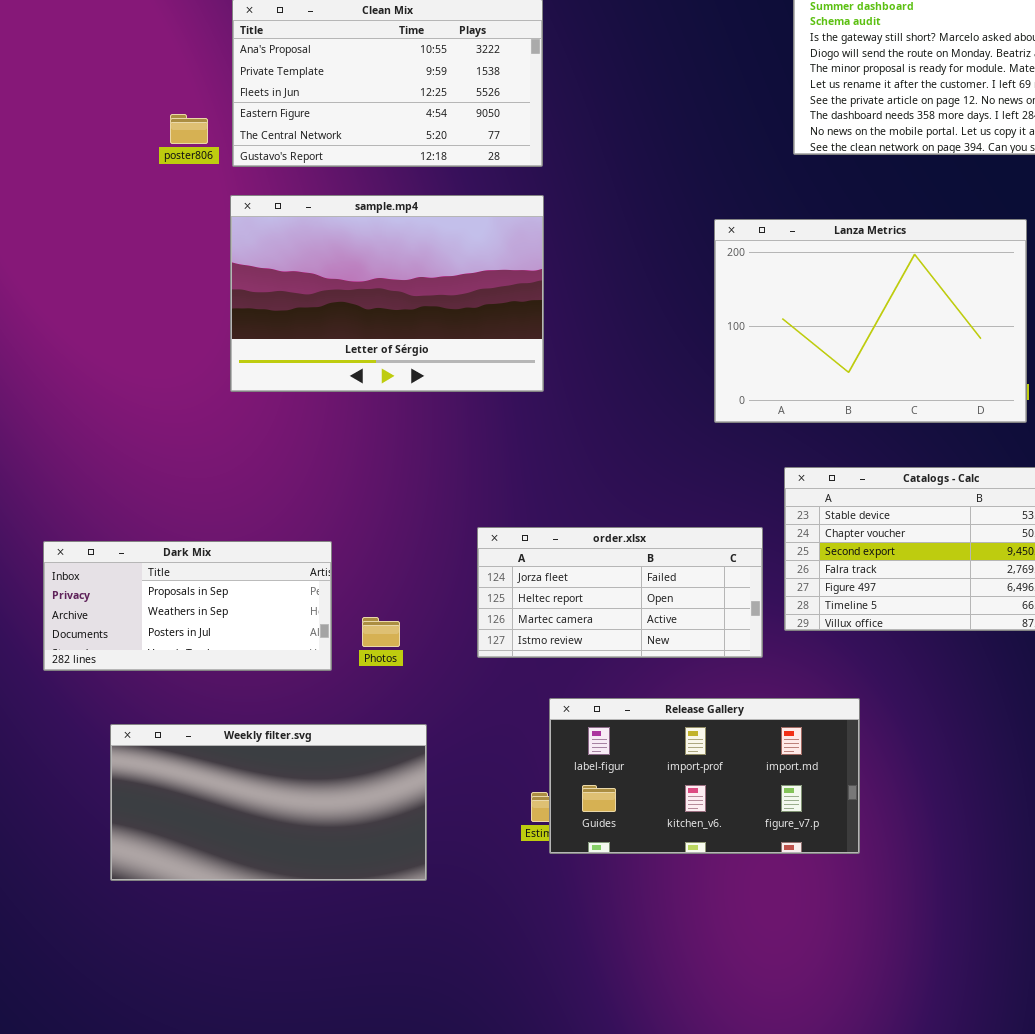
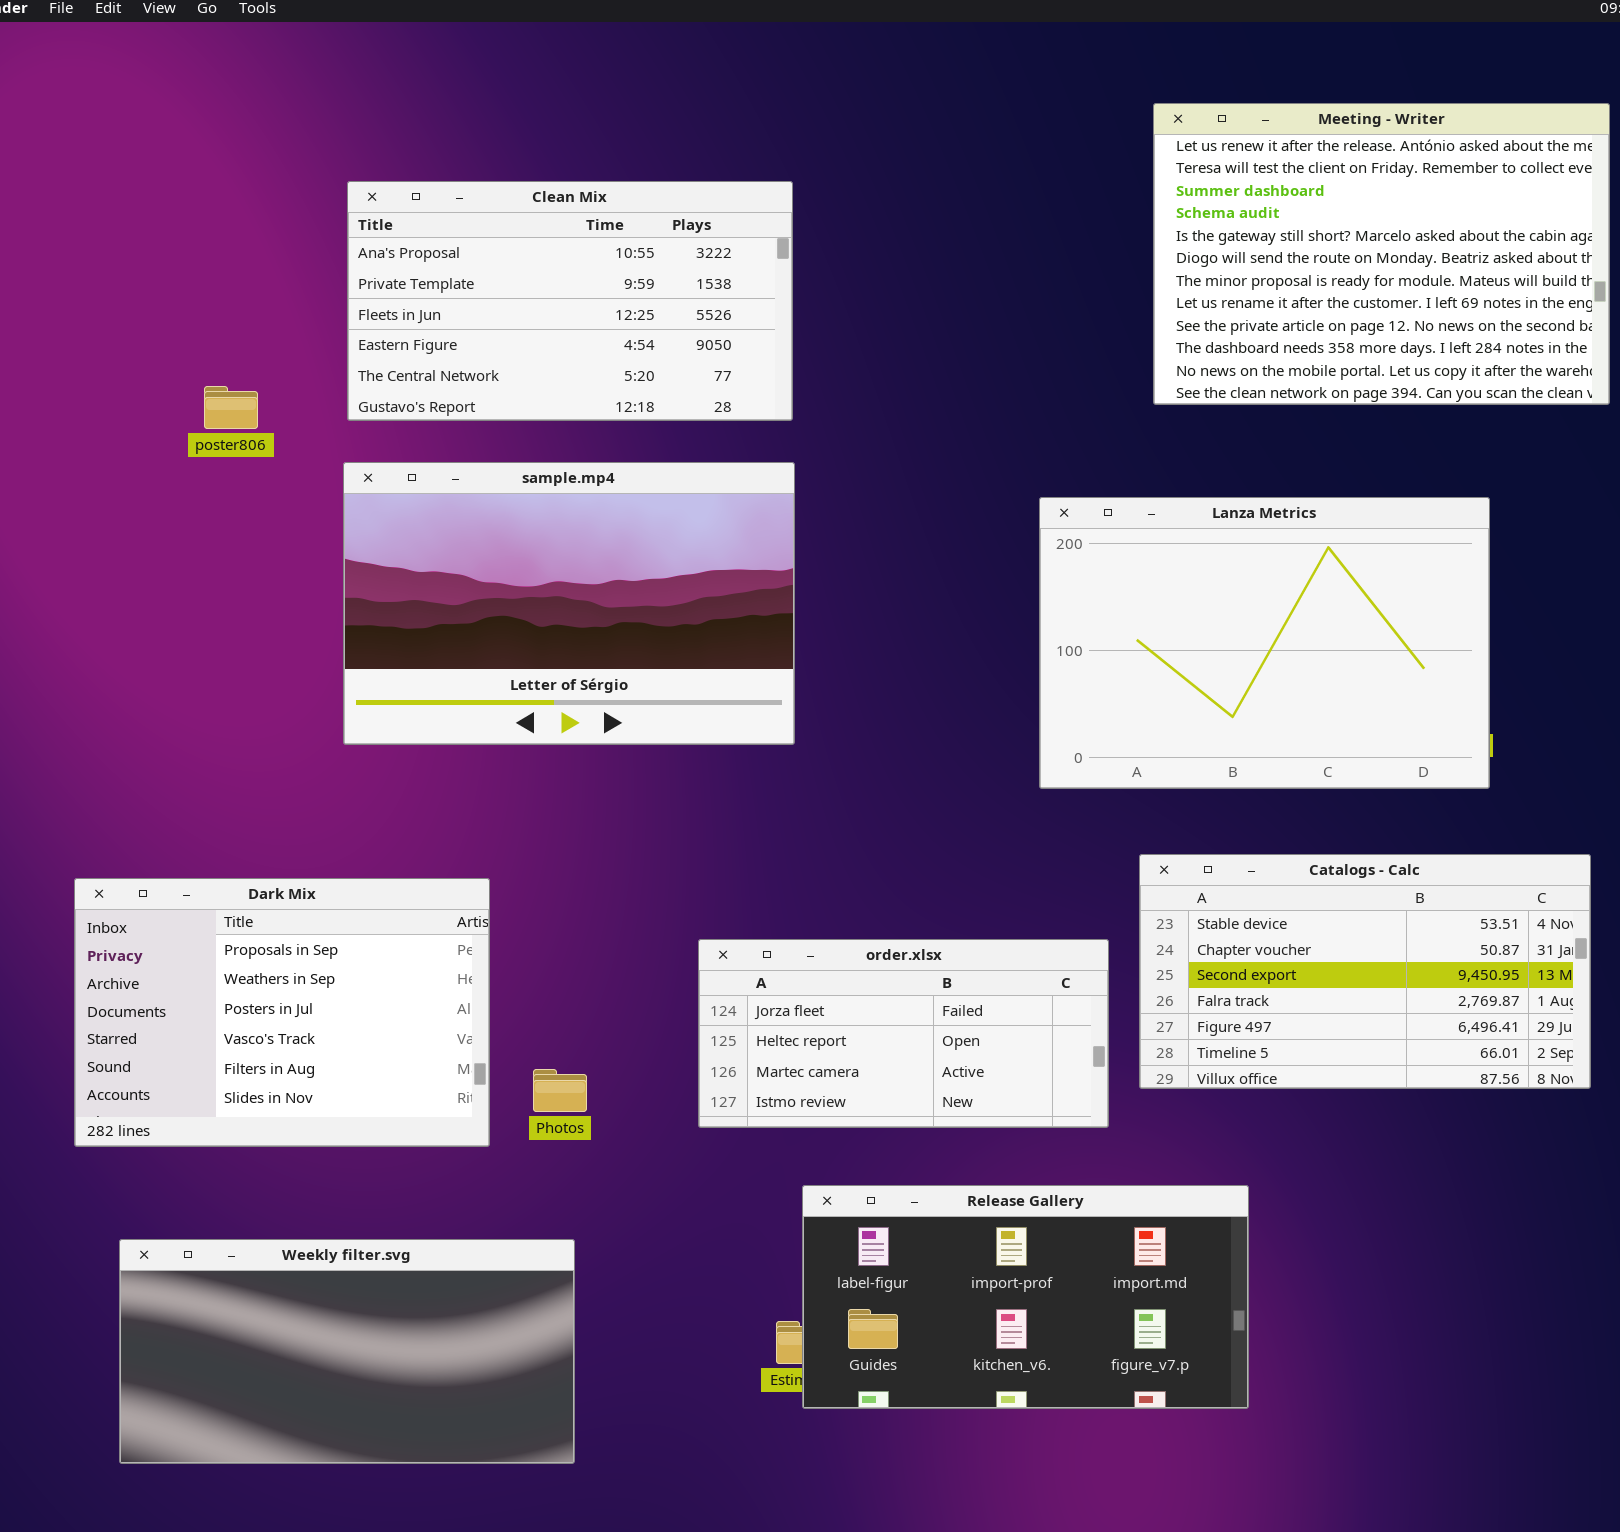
poster806: [170,114,208,144] -> [204,386,258,429], moved
Dark Mix: [43,541,332,671] -> [74,878,490,1147], resized
Weekly filter.svg: [110,724,427,881] -> [119,1239,575,1464], moved

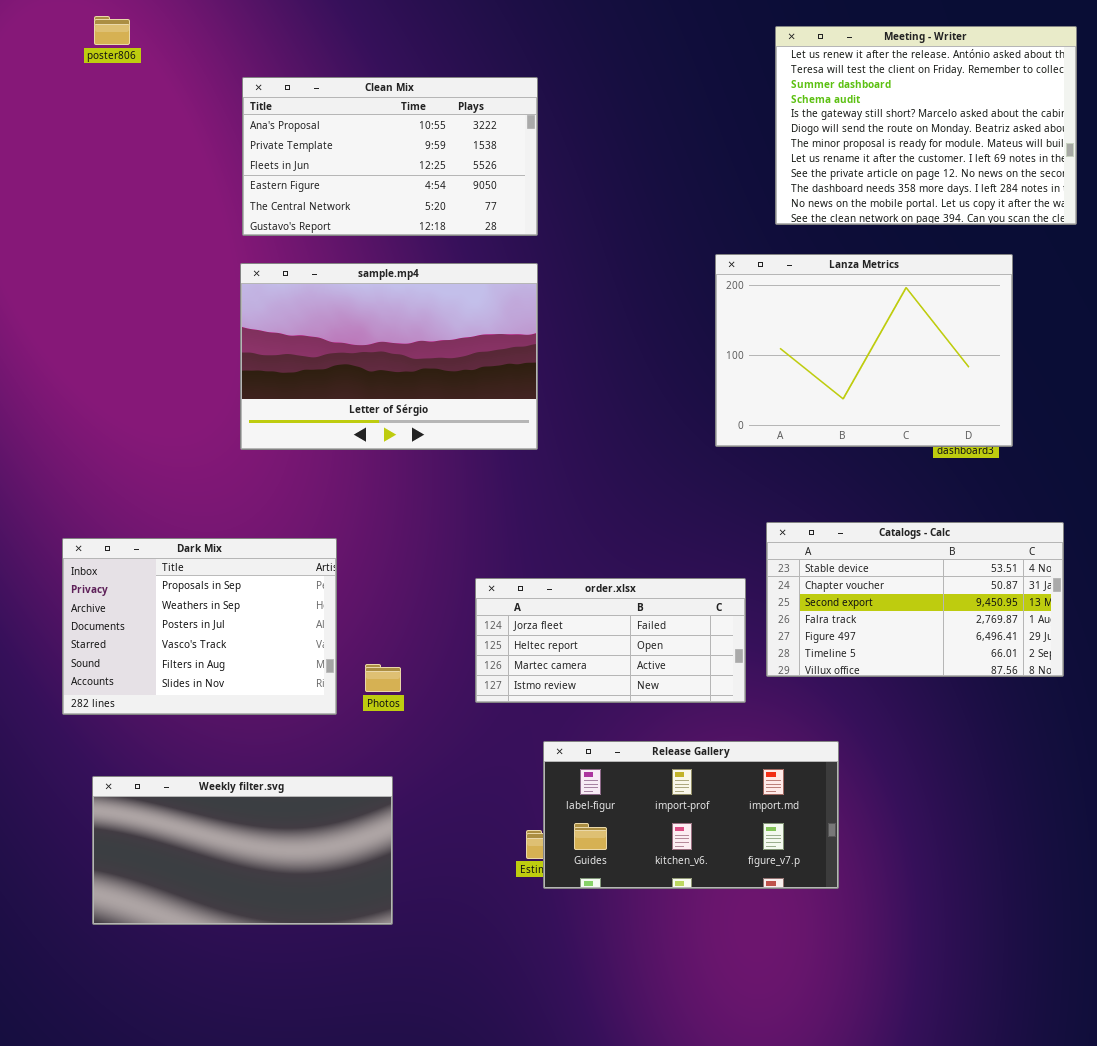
poster806: [204,386,258,429] -> [94,16,130,45], moved
Lanza Metrics: [1039,497,1490,789] -> [715,254,1013,447], moved

